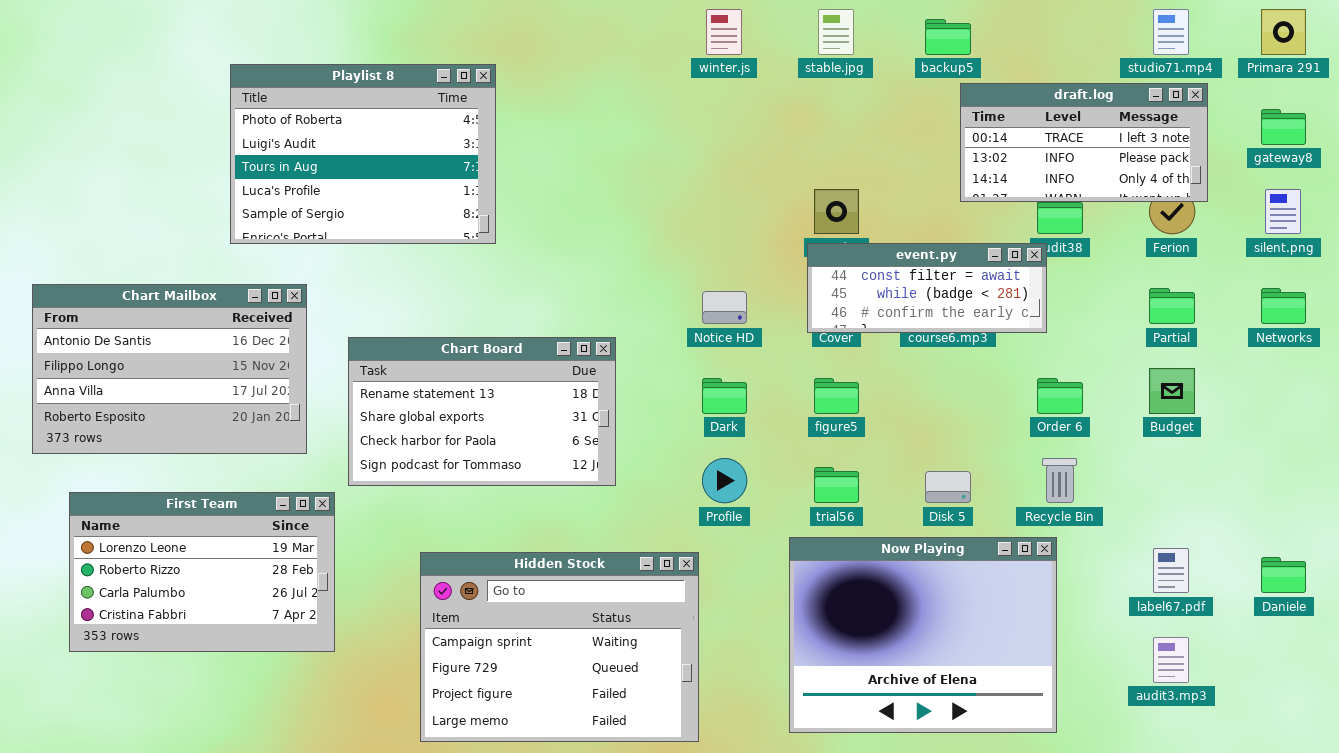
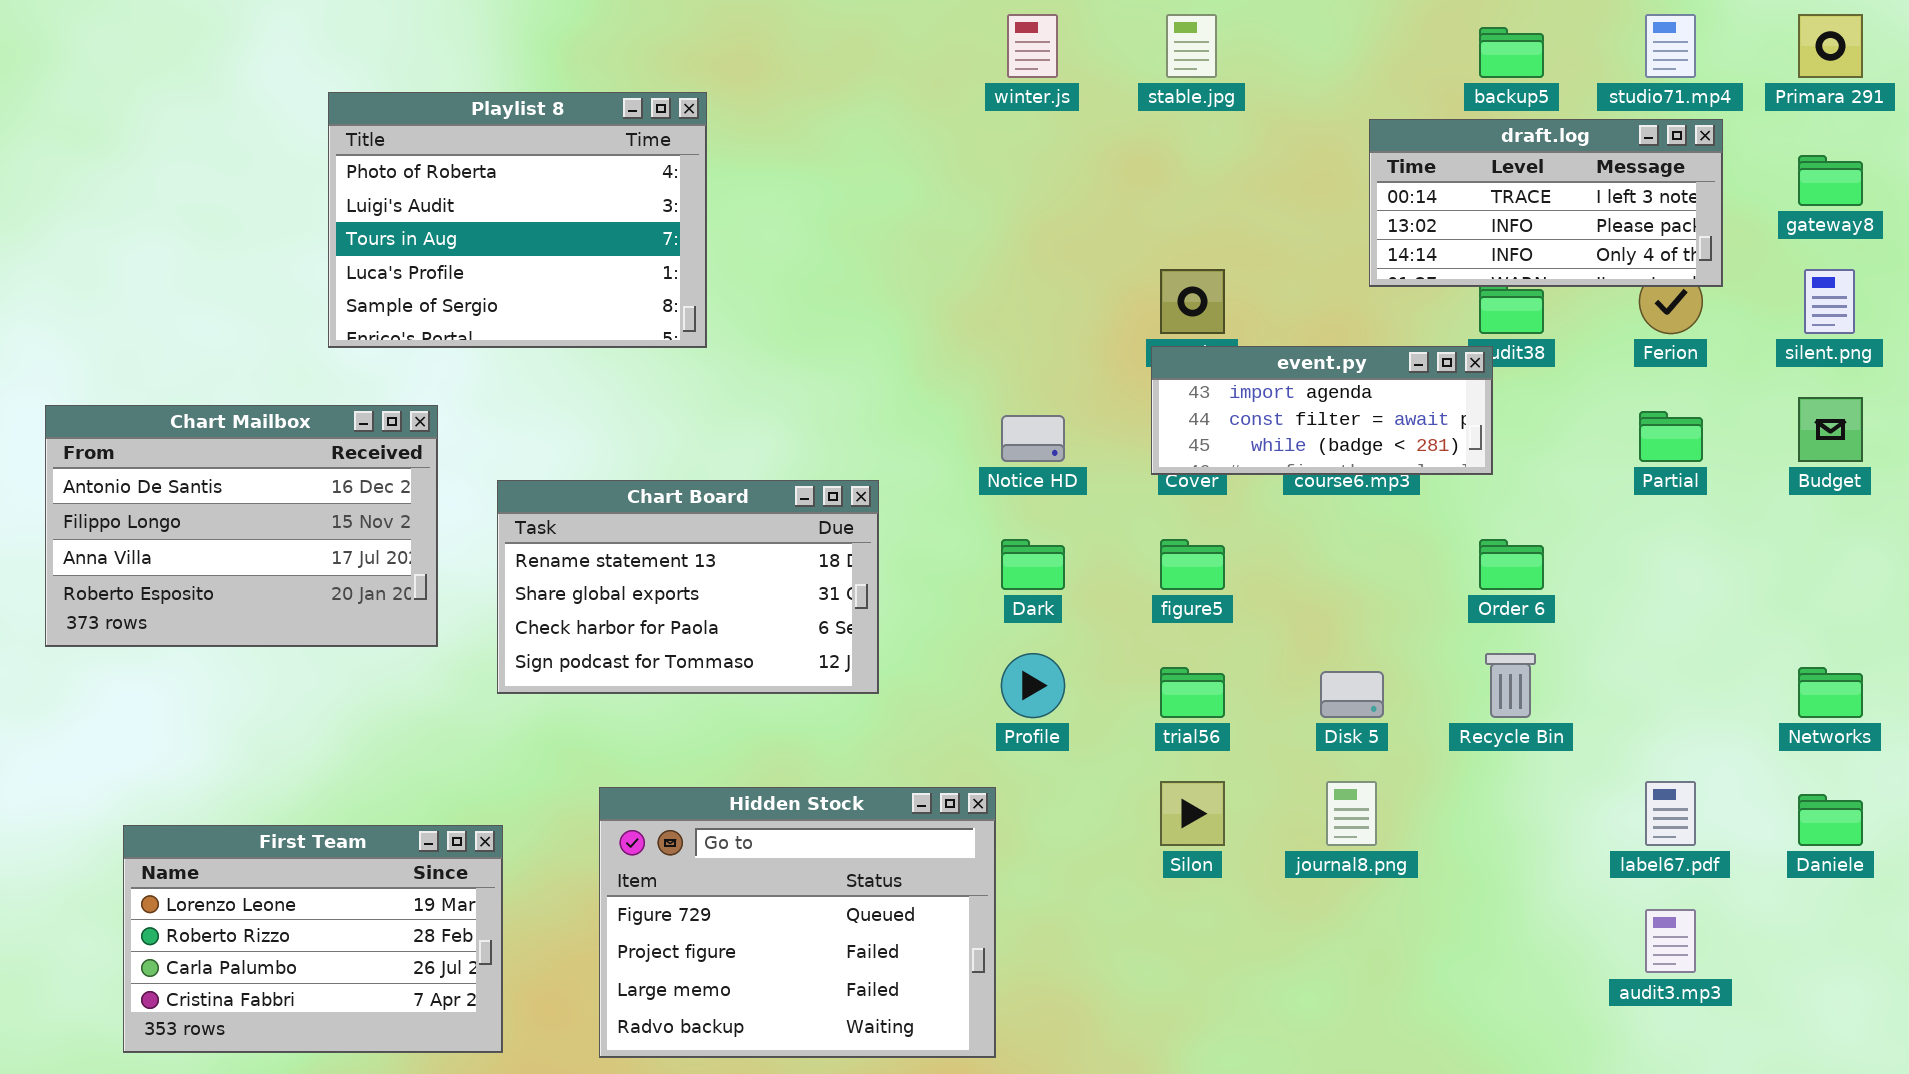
backup5: [925,19,971,55] -> [1479,27,1544,78], moved
event.py: [807,243,1047,333] -> [1151,346,1493,475], scrolled up 1 row
Networks: [1261,288,1306,324] -> [1798,667,1863,718], moved
Budget: [1149,368,1195,414] -> [1798,397,1863,462], moved
First Team: [69,492,335,652] -> [123,825,503,1053], moved
Now Playing: [789,537,1057,733] -> none, closed
Hidden Stock: [420,552,699,742] -> [599,787,996,1058], scrolled down 1 row

